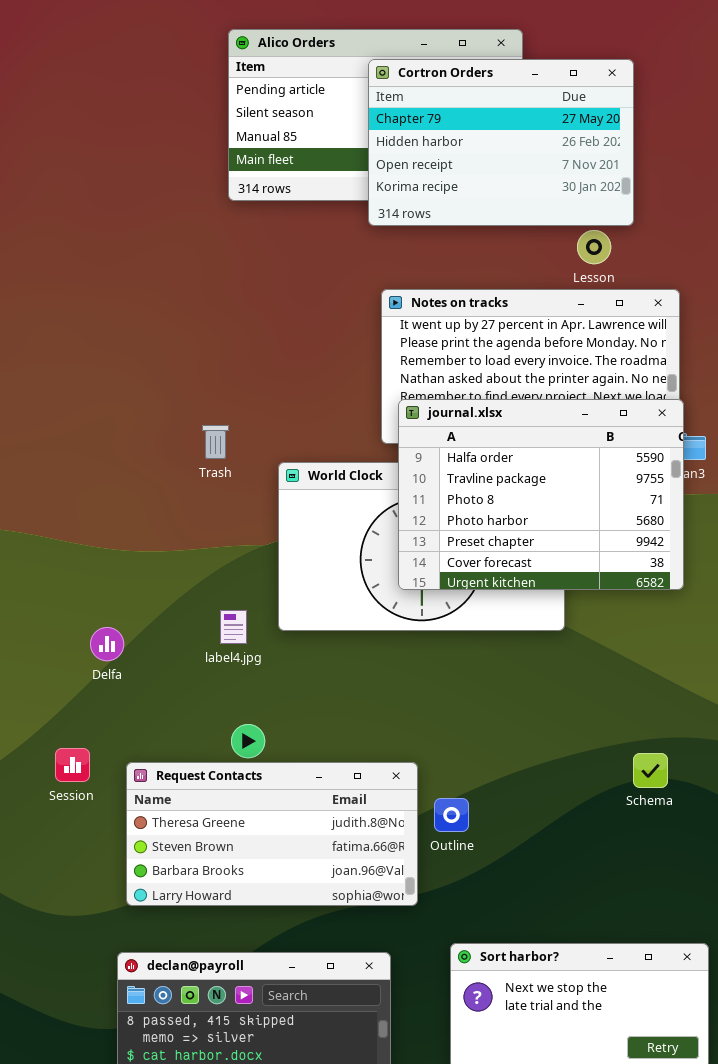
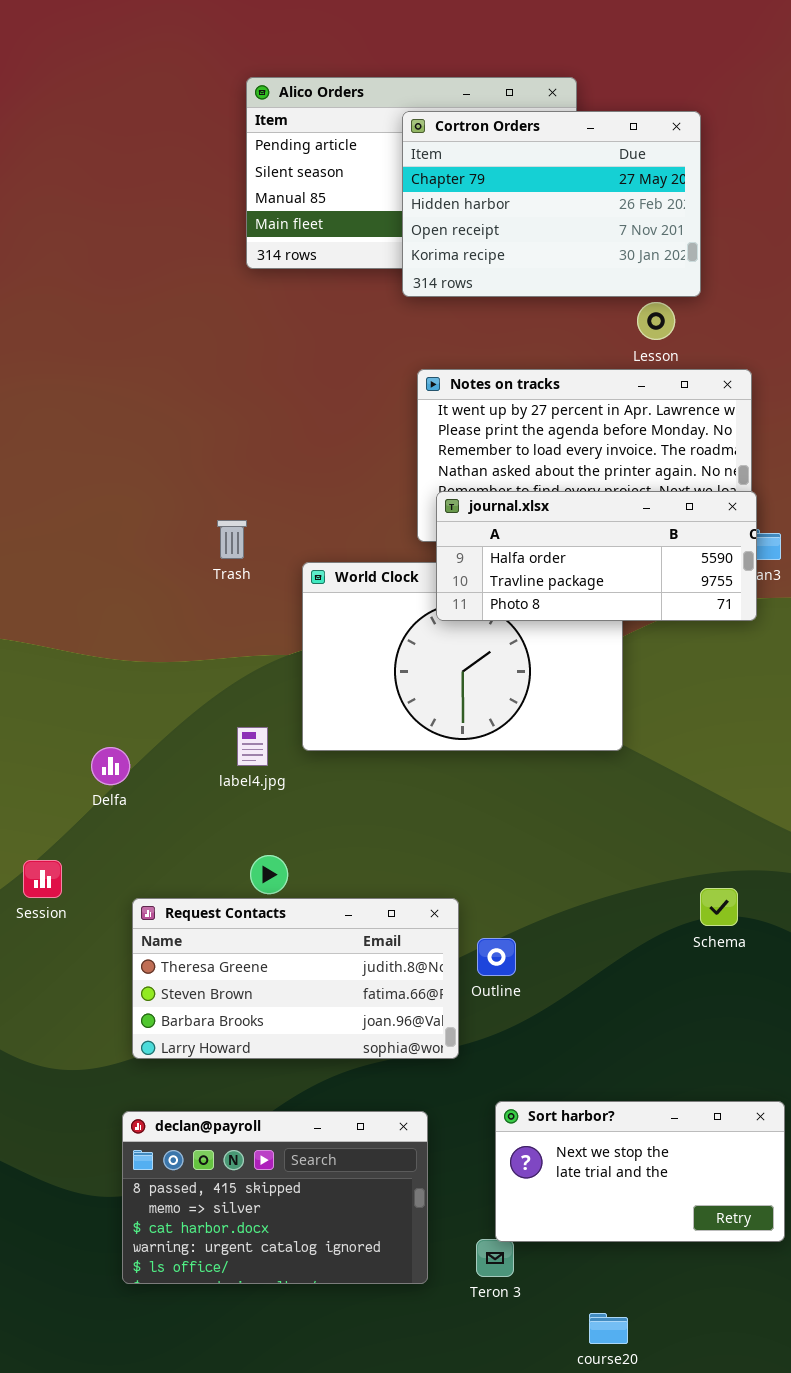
journal.xlsx: [398,399,684,590] -> [436,491,757,621], resized
Session: [55,748,90,782] -> [23,860,62,898], moved

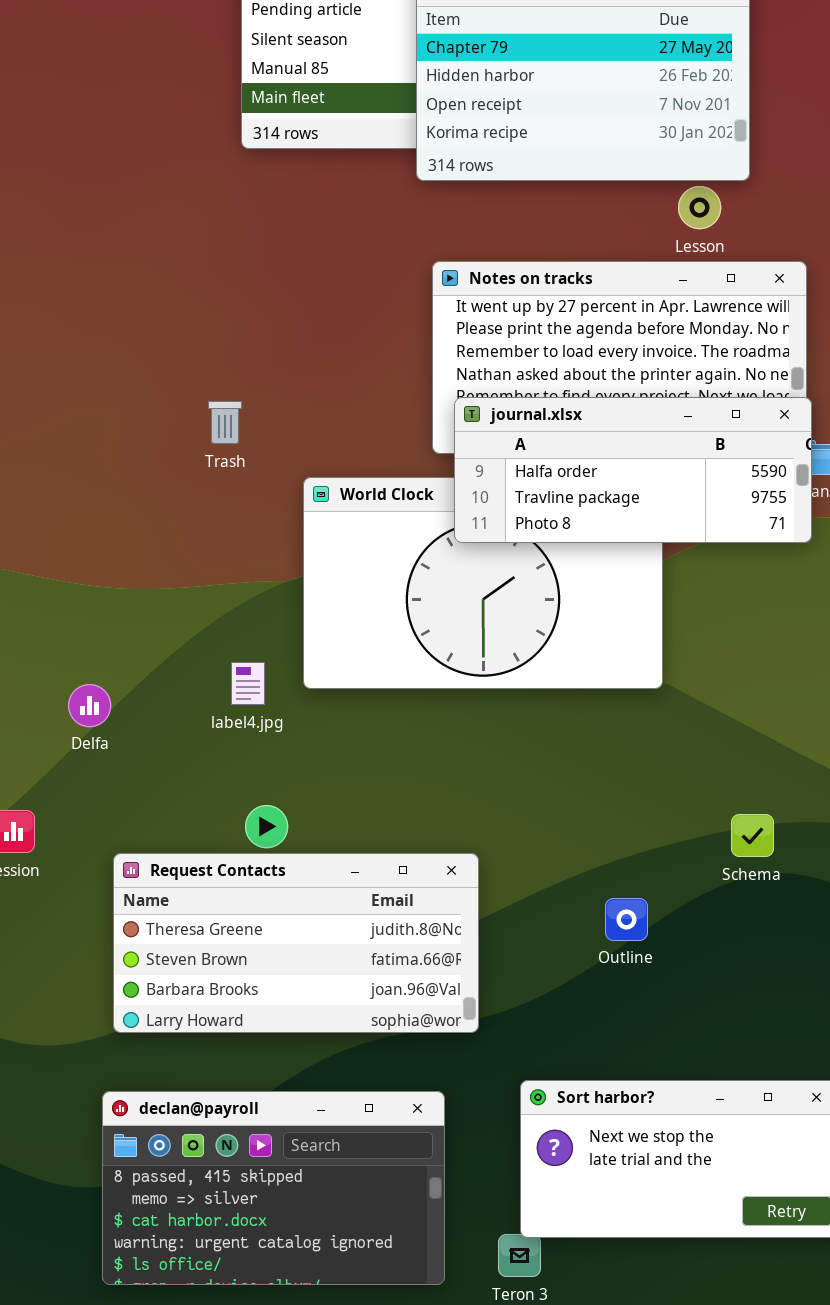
Trash: [217,520,247,559] -> [208,401,242,444], moved
Schema: [700,888,738,926] -> [731,814,774,857], moved
Outline: [477,938,516,976] -> [605,898,648,941], moved

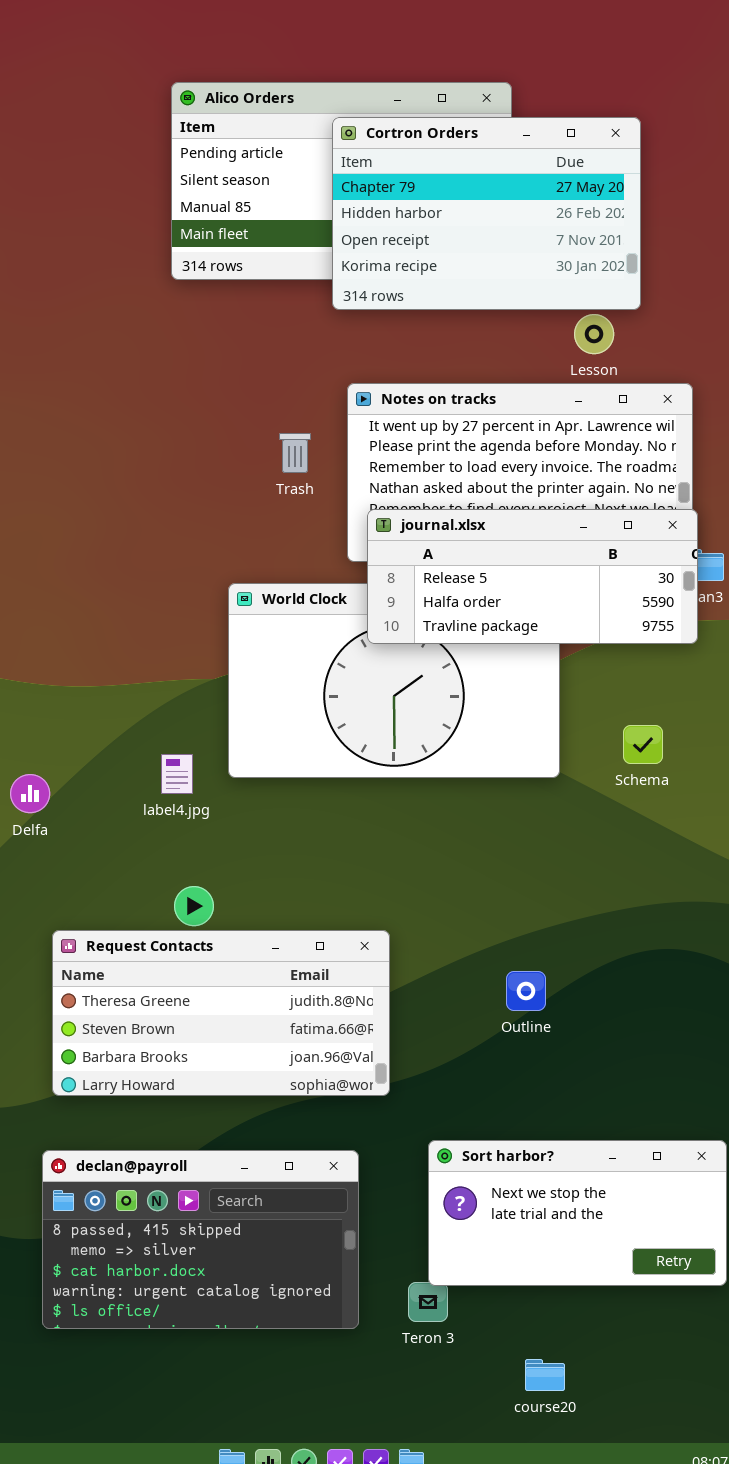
journal.xlsx: [454,397,812,543] -> [367,509,698,644], scrolled up 1 row
Trash: [208,401,242,444] -> [279,433,311,473], moved
Schema: [731,814,774,857] -> [623,725,663,764], moved

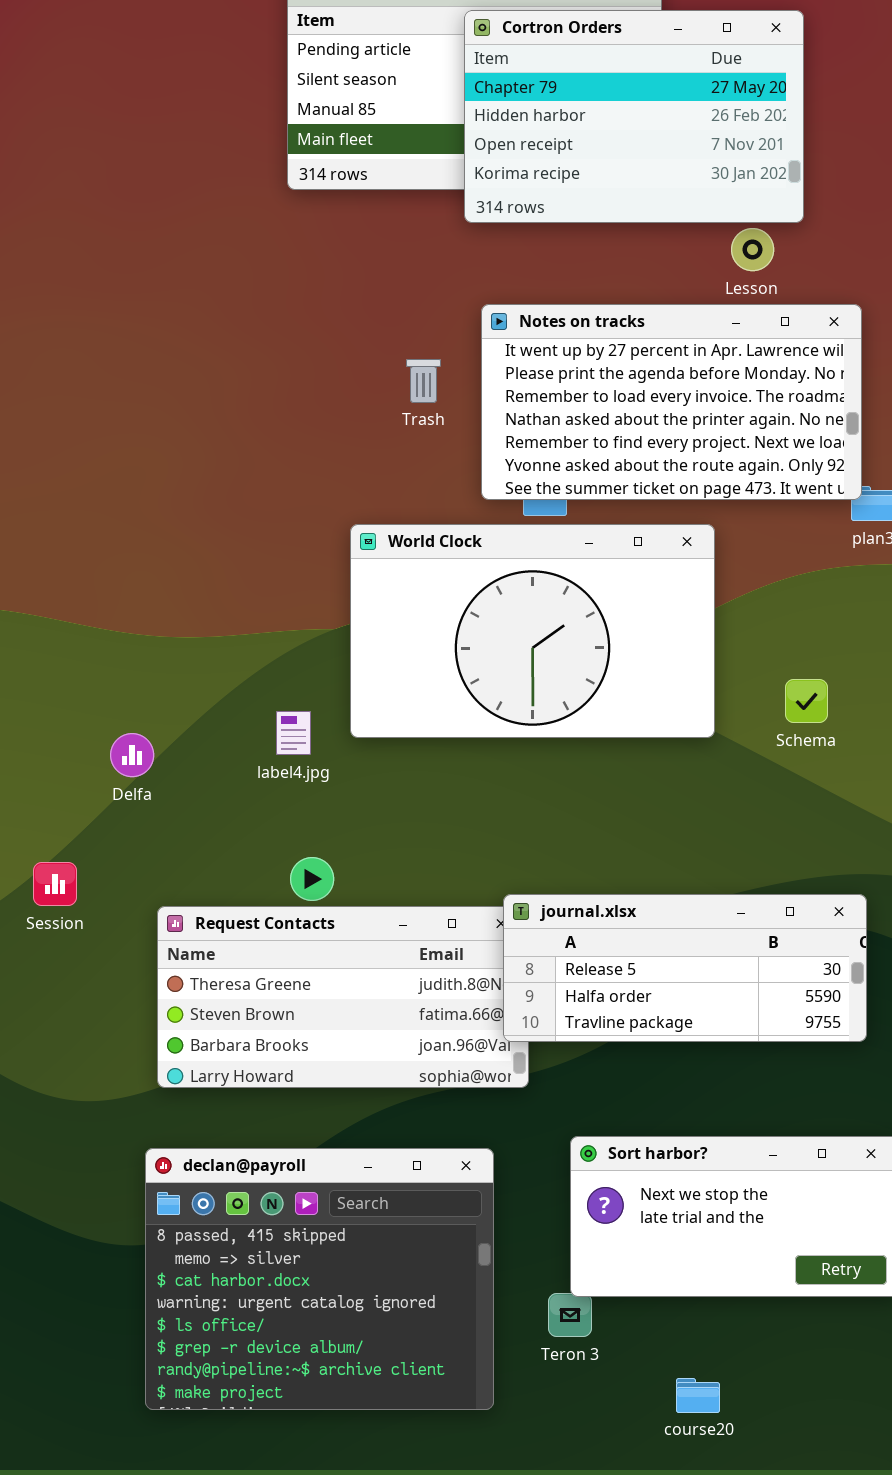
journal.xlsx: [367,509,698,644] -> [503,894,867,1042], moved
declan@payroll: [42,1150,359,1329] -> [145,1148,494,1410], resized

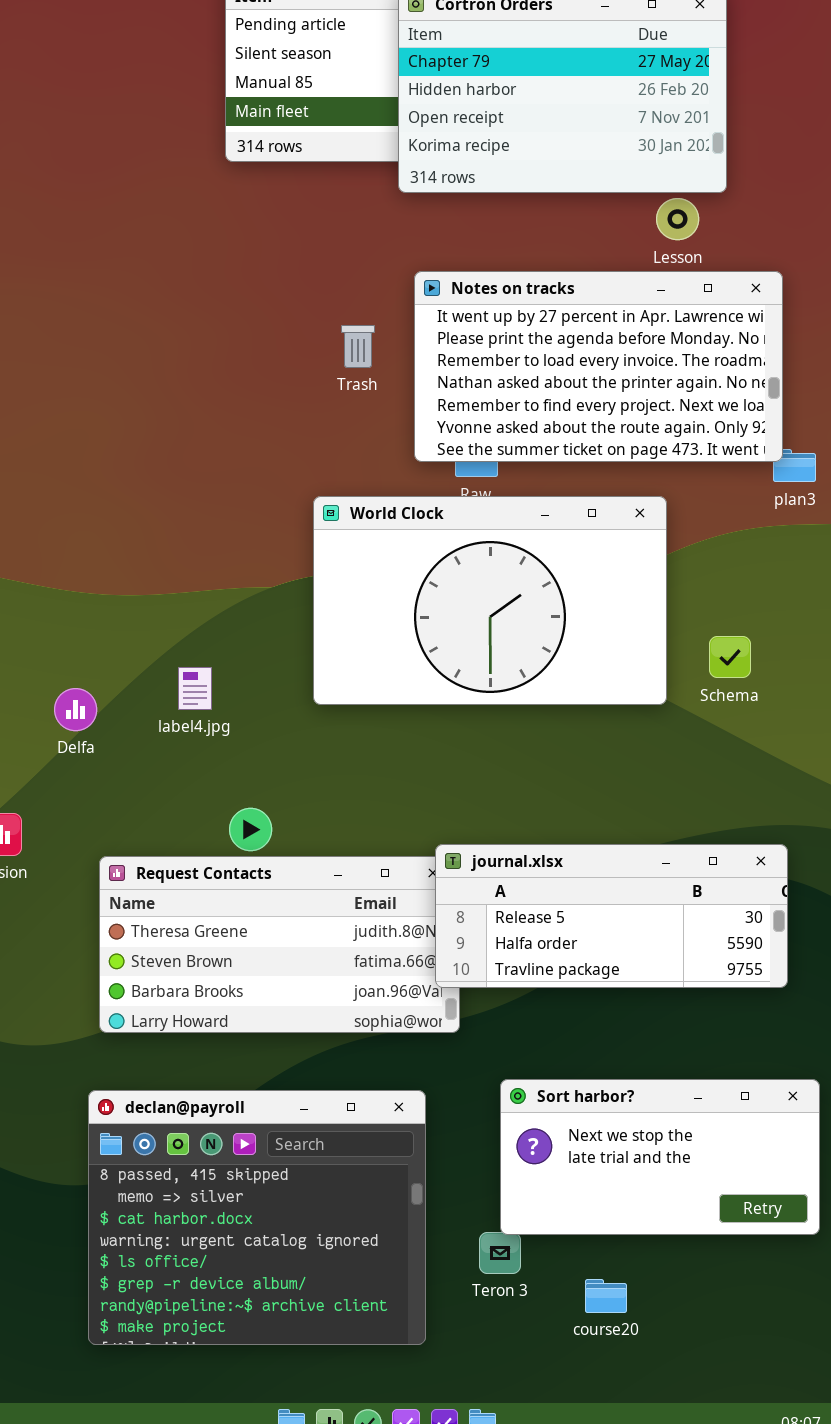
World Clock: [350,524,715,738] -> [313,496,667,705], moved
label4.jpg: [276,711,311,755] -> [178,667,212,710], moved
course20: [676,1378,720,1413] -> [585,1279,627,1313], moved

